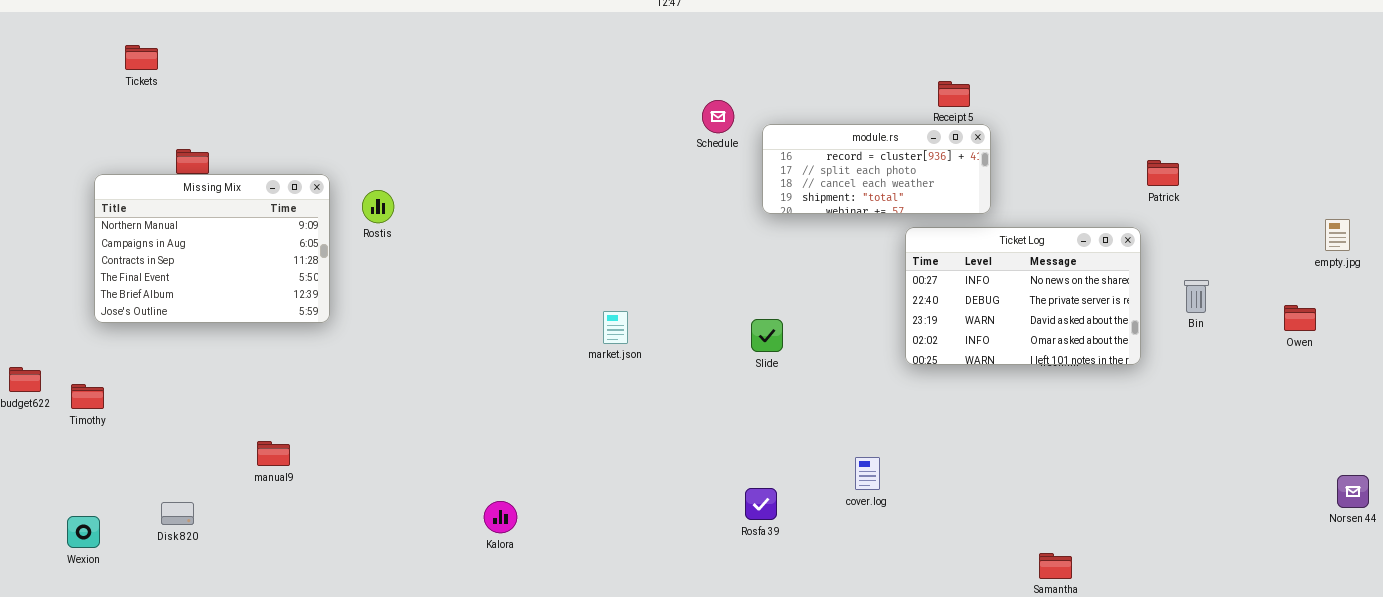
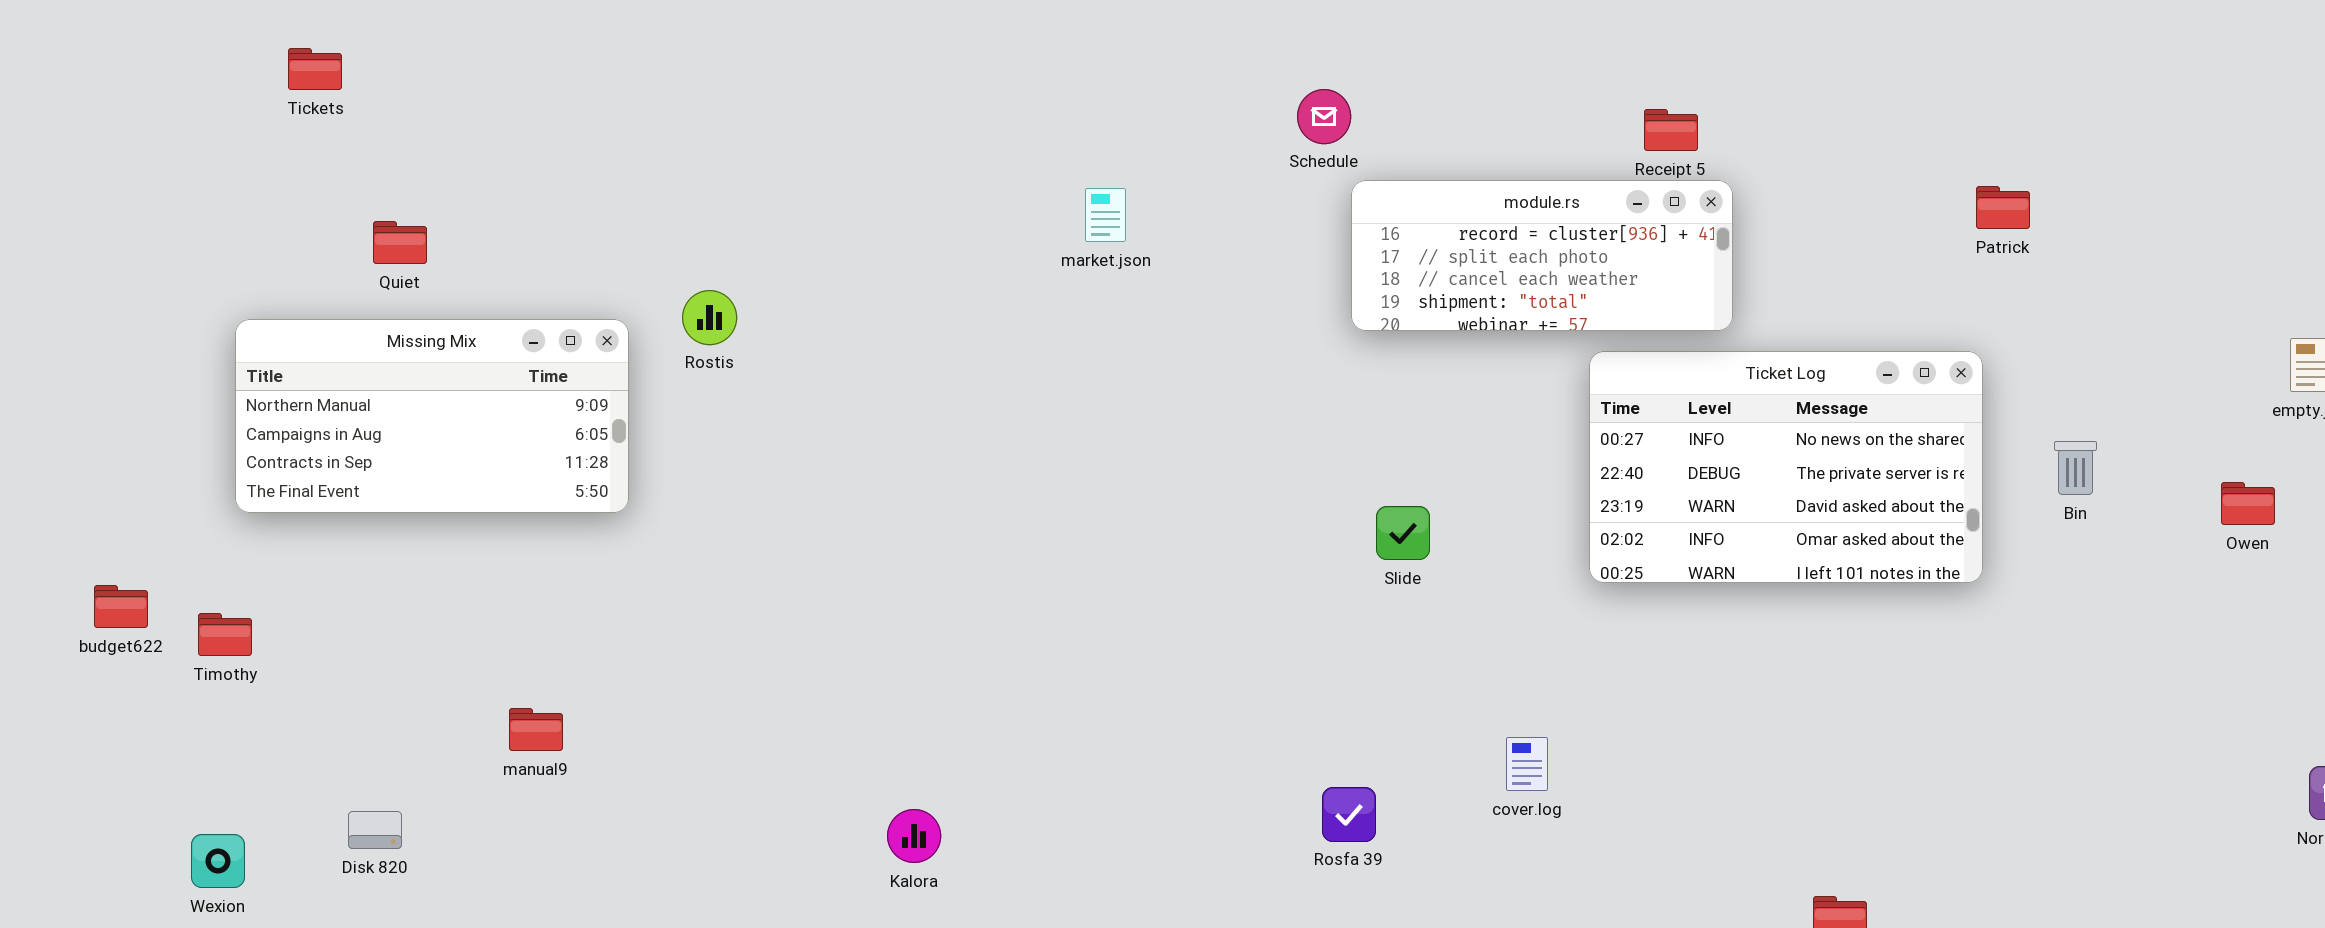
Schedule: [702,100,734,133] -> [1297,89,1351,144], moved
Patrick: [1147,160,1179,186] -> [1976,186,2030,229], moved
Missing Mix: [94,174,330,323] -> [235,319,629,513], resized
market.json: [603,311,628,344] -> [1085,188,1126,242], moved
Slide: [751,319,783,352] -> [1376,506,1430,560], moved

